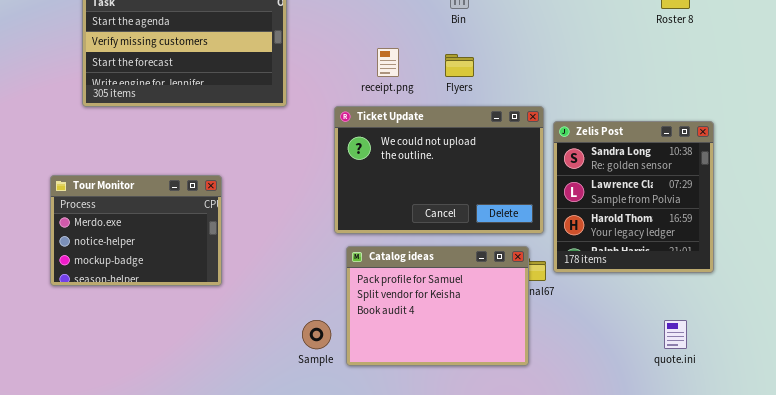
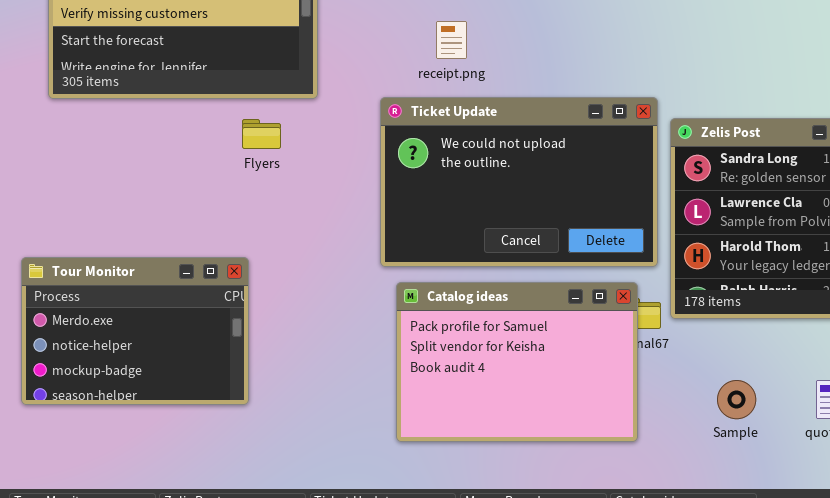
Flyers: [445,54,474,77] -> [242,119,281,149], moved
Tour Monitor: [50,175,222,286] -> [21,257,249,405], moved
Sample: [302,320,331,349] -> [717,380,756,419], moved

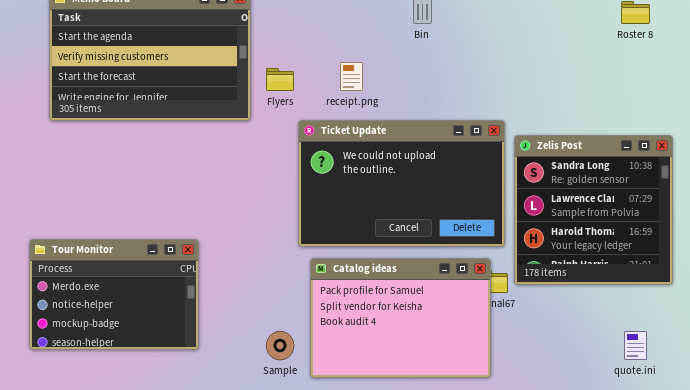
Flyers: [242,119,281,149] -> [266,68,294,91], moved
Sample: [717,380,756,419] -> [266,331,294,360], moved

